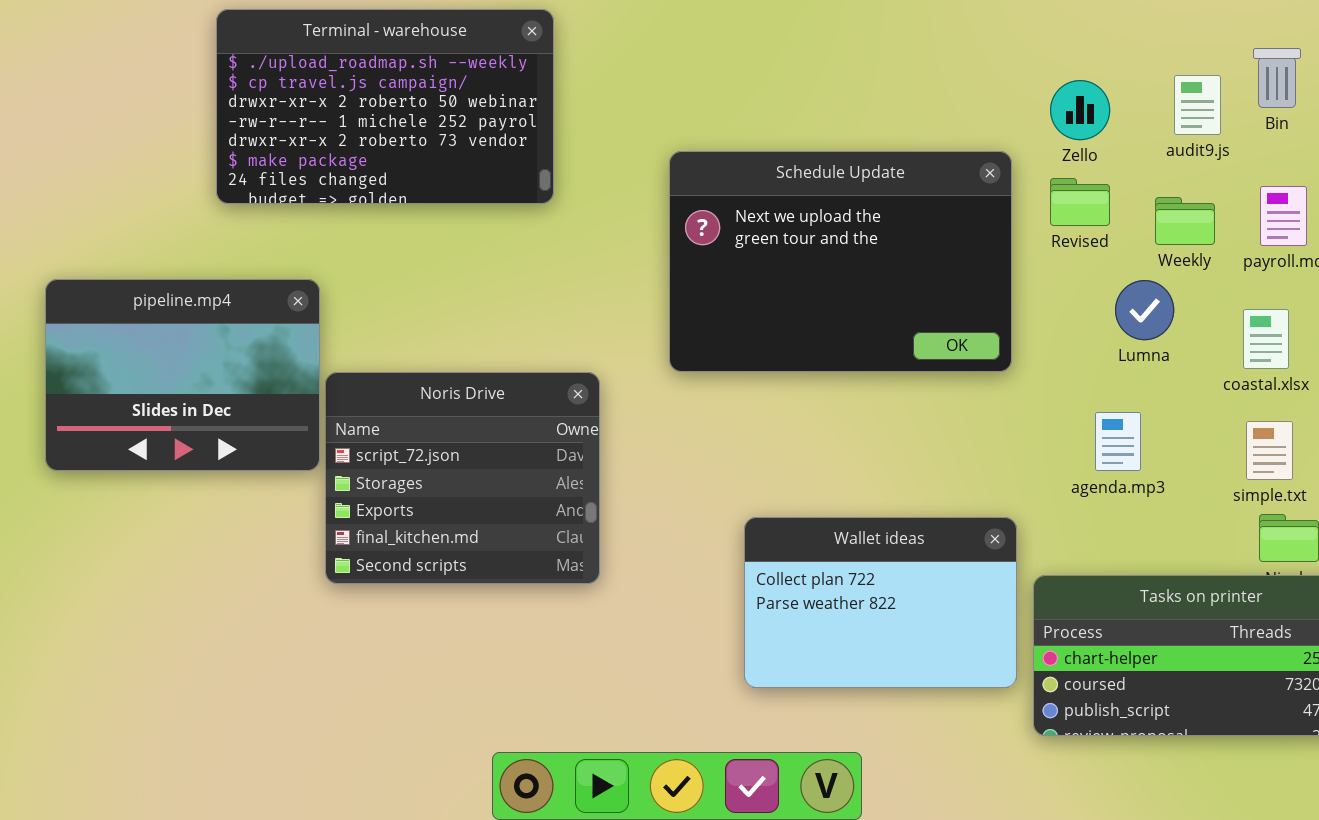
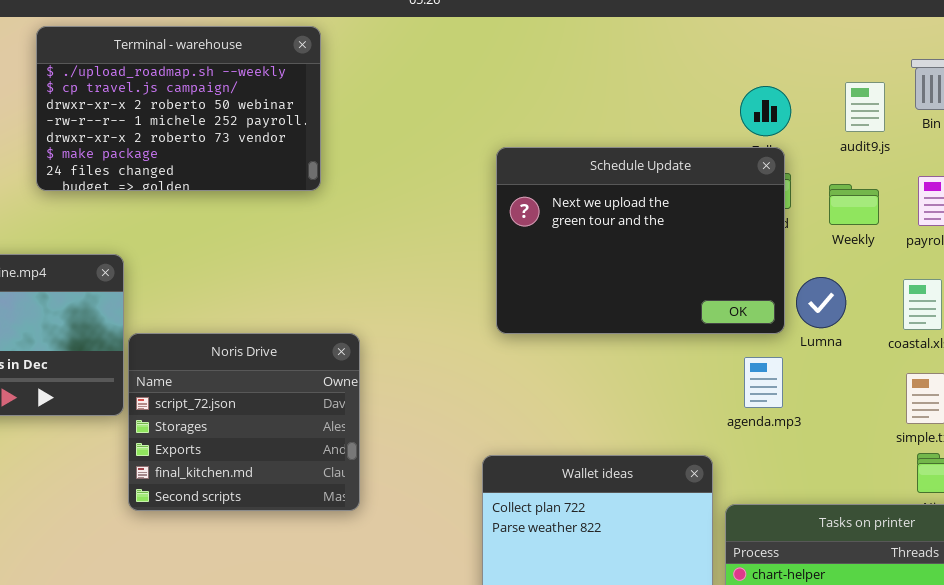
Schedule Update: [669,151,1012,372] -> [496,147,785,334], moved
Lumna: [1115,280,1174,340] -> [796,277,846,328], moved
agenda.mp3: [1095,412,1141,471] -> [744,357,783,408], moved

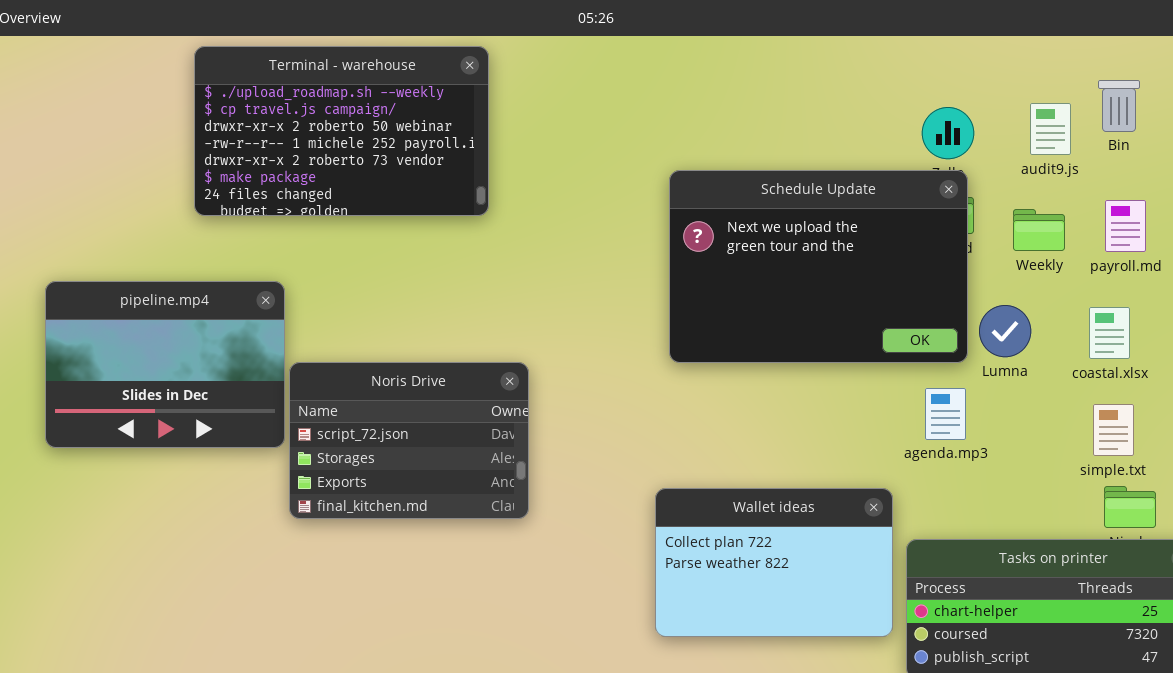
Noris Drive: [128,333,360,511] -> [289,362,529,519], resized

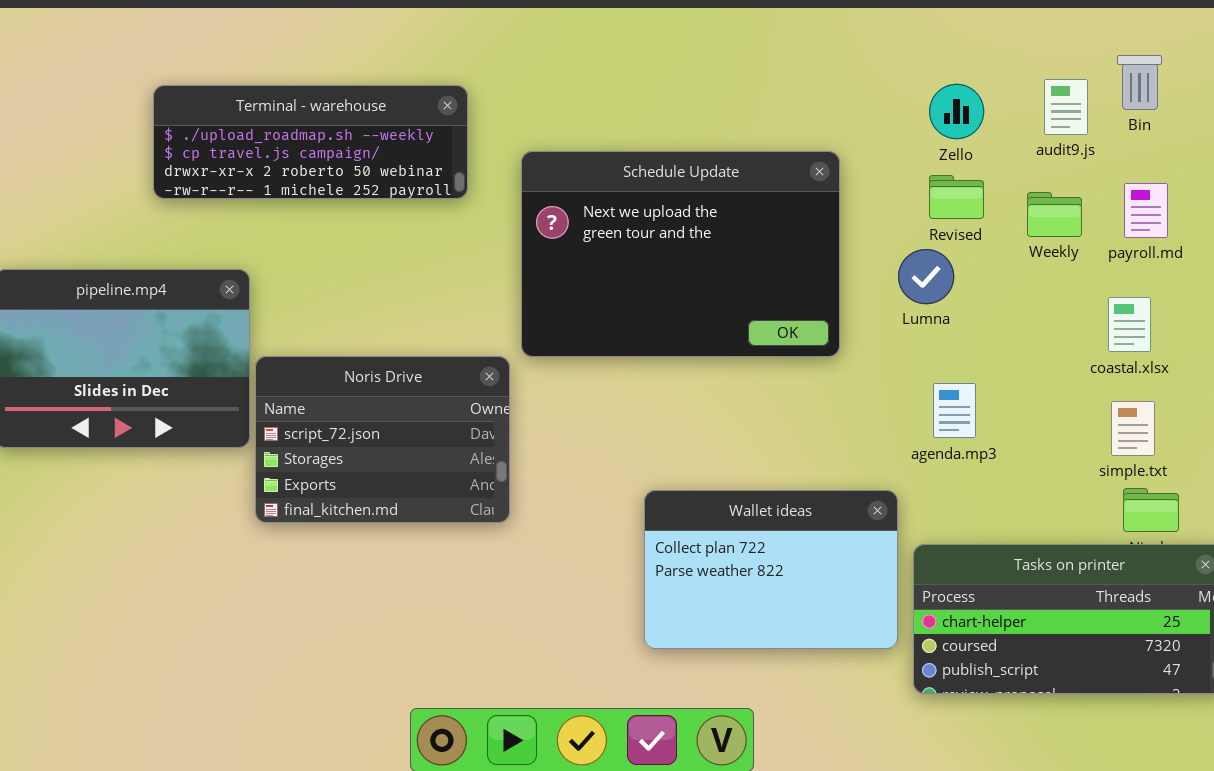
Terminal - warehouse: [194,46,489,216] -> [153,85,468,199], resized
Schedule Update: [669,170,968,363] -> [521,151,840,357], moved
Lumna: [979,305,1031,357] -> [898,249,954,304], moved

